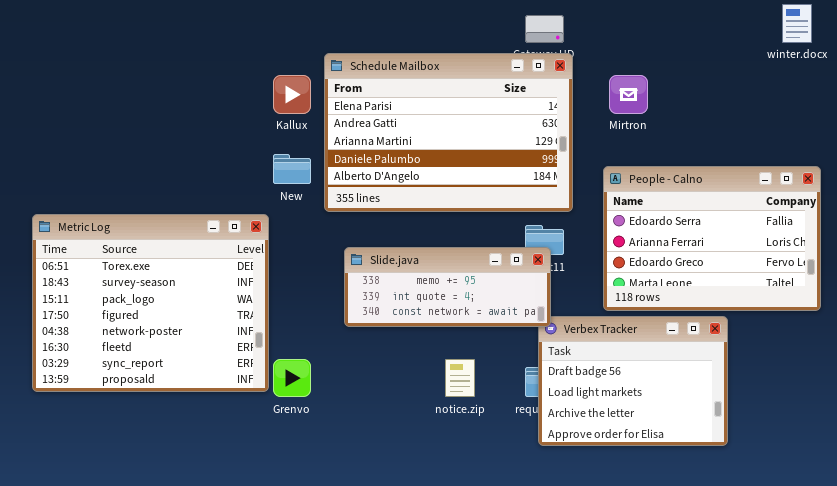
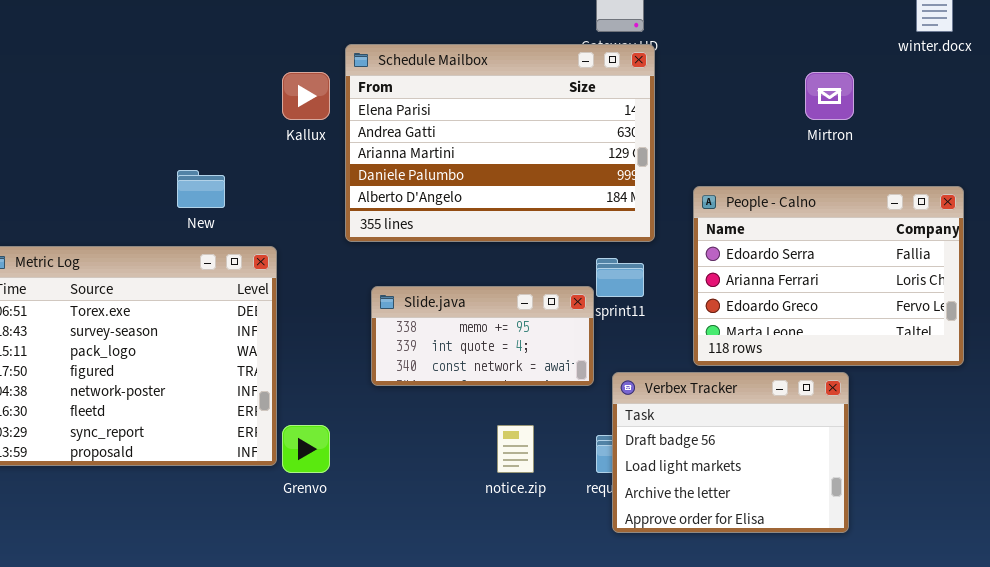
Mirtron: [609,75,648,114] -> [805,72,854,120], moved
New: [273,154,311,184] -> [177,170,225,208], moved
Slide.java: [344,247,551,327] -> [371,286,594,386], resized

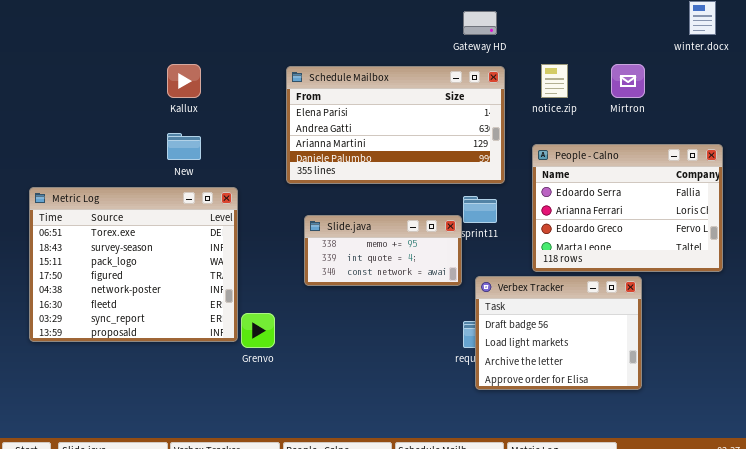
Schedule Mailbox: [345,44,655,242] -> [286,66,505,184], resized
Kallux: [282,72,330,120] -> [167,64,201,98], moved
notice.zip: [497,425,534,473] -> [541,64,568,98], moved

